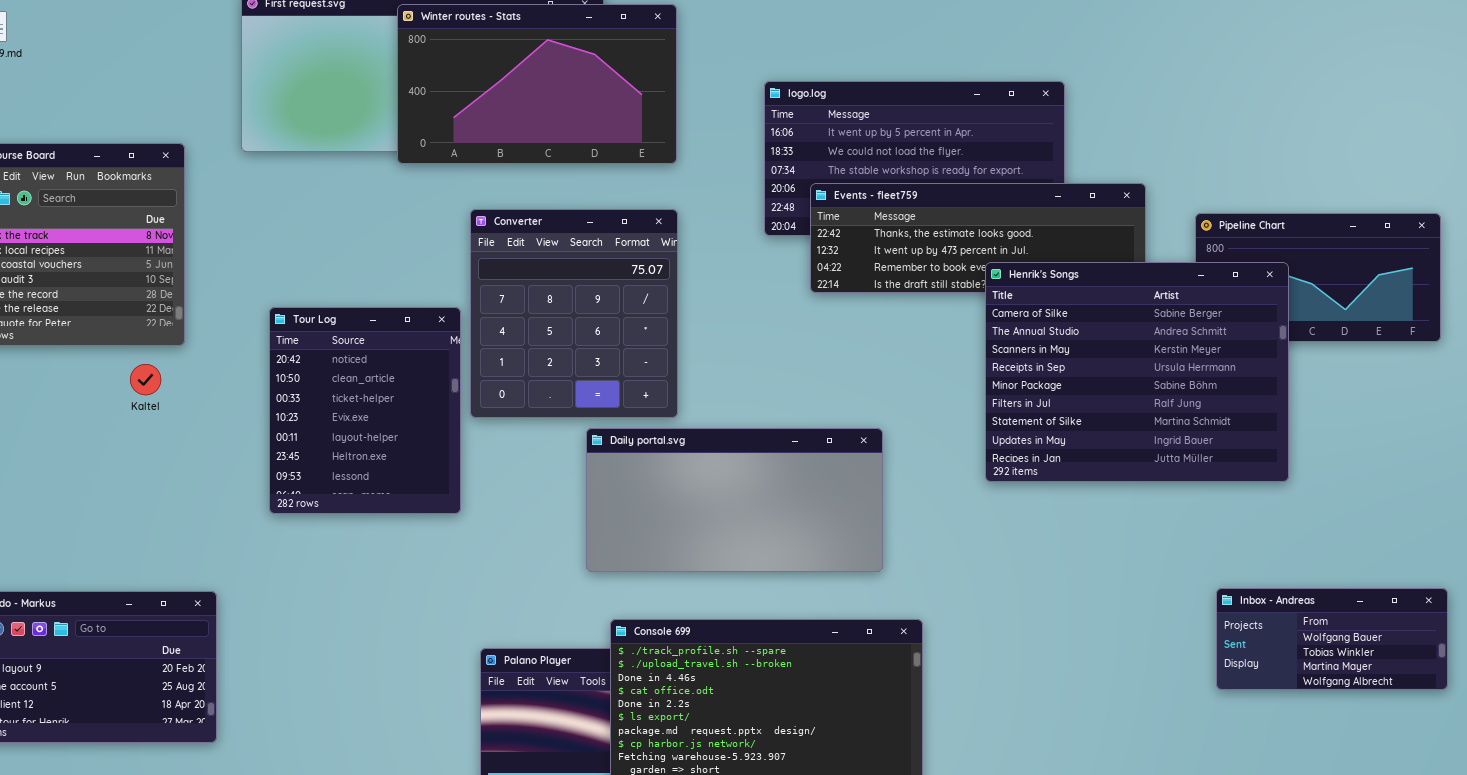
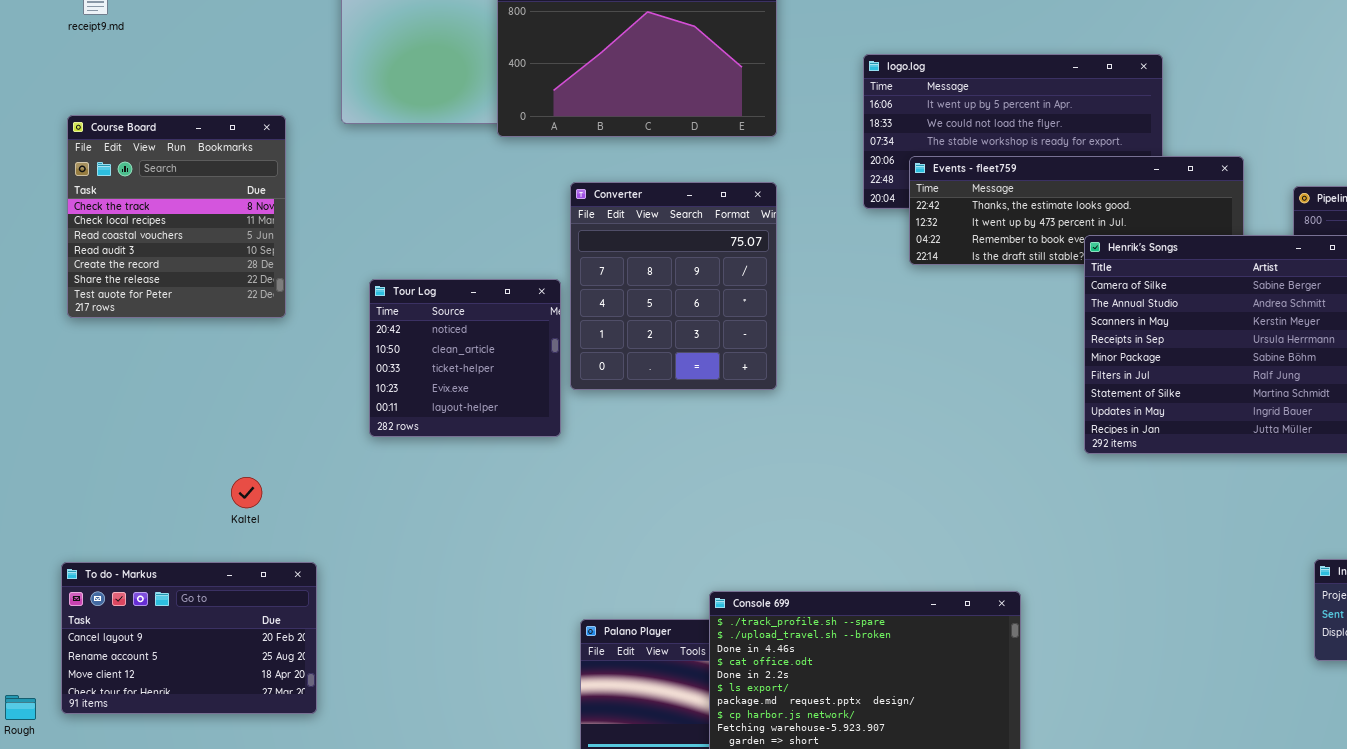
Tour Log: [269,307,461,514] -> [369,279,561,437], resized
Kaltel: [130,364,161,395] -> [231,477,262,508], moved
Daily portal.svg: [586,428,883,572] -> none, closed

